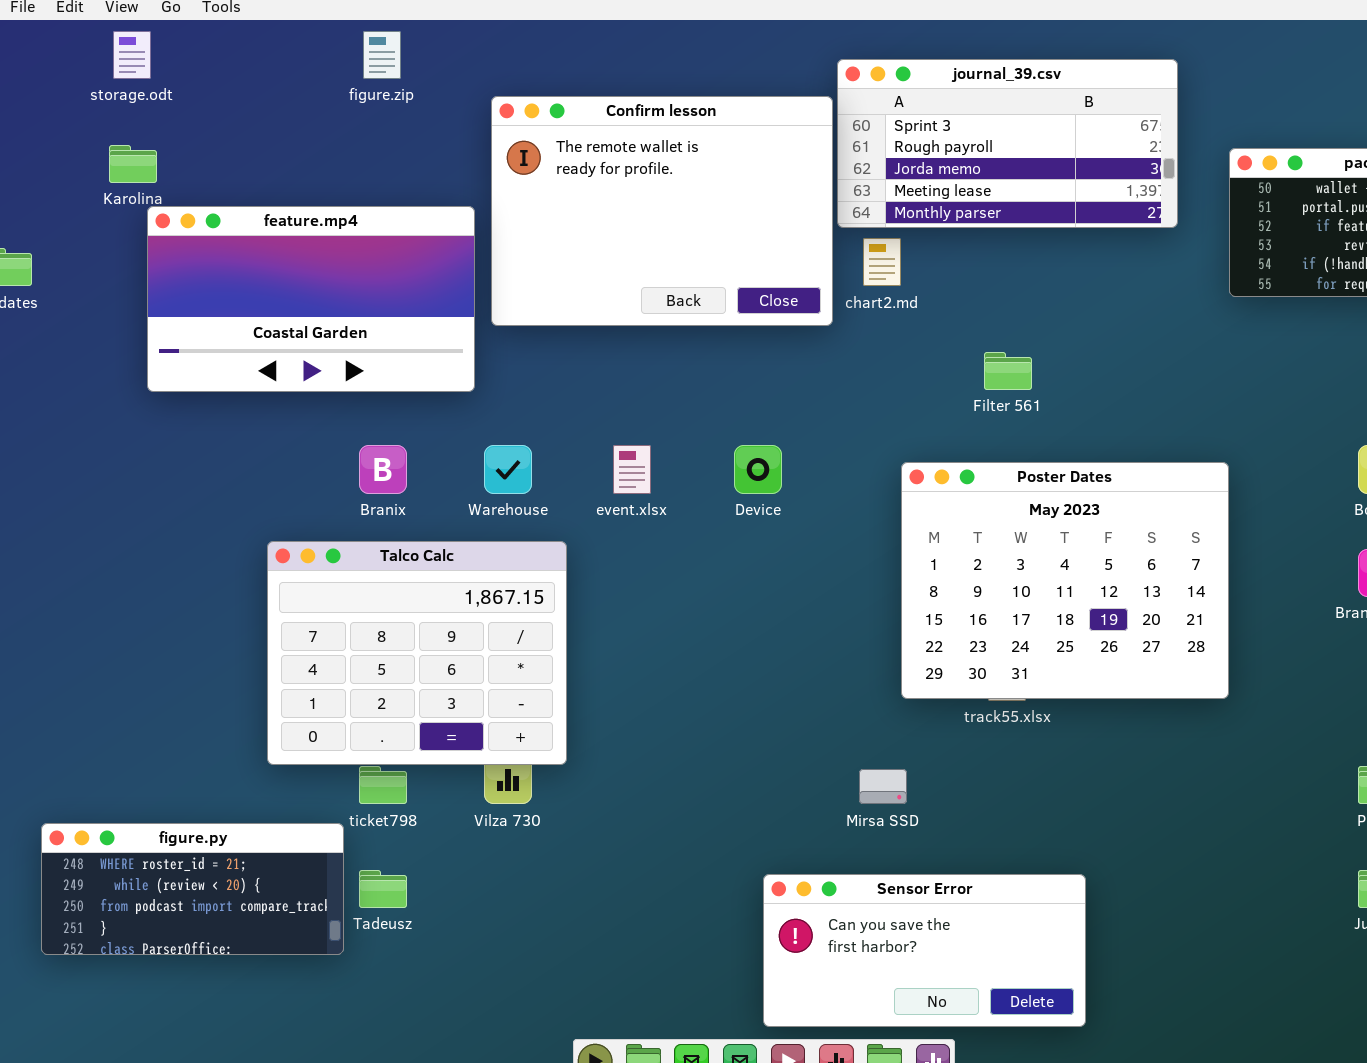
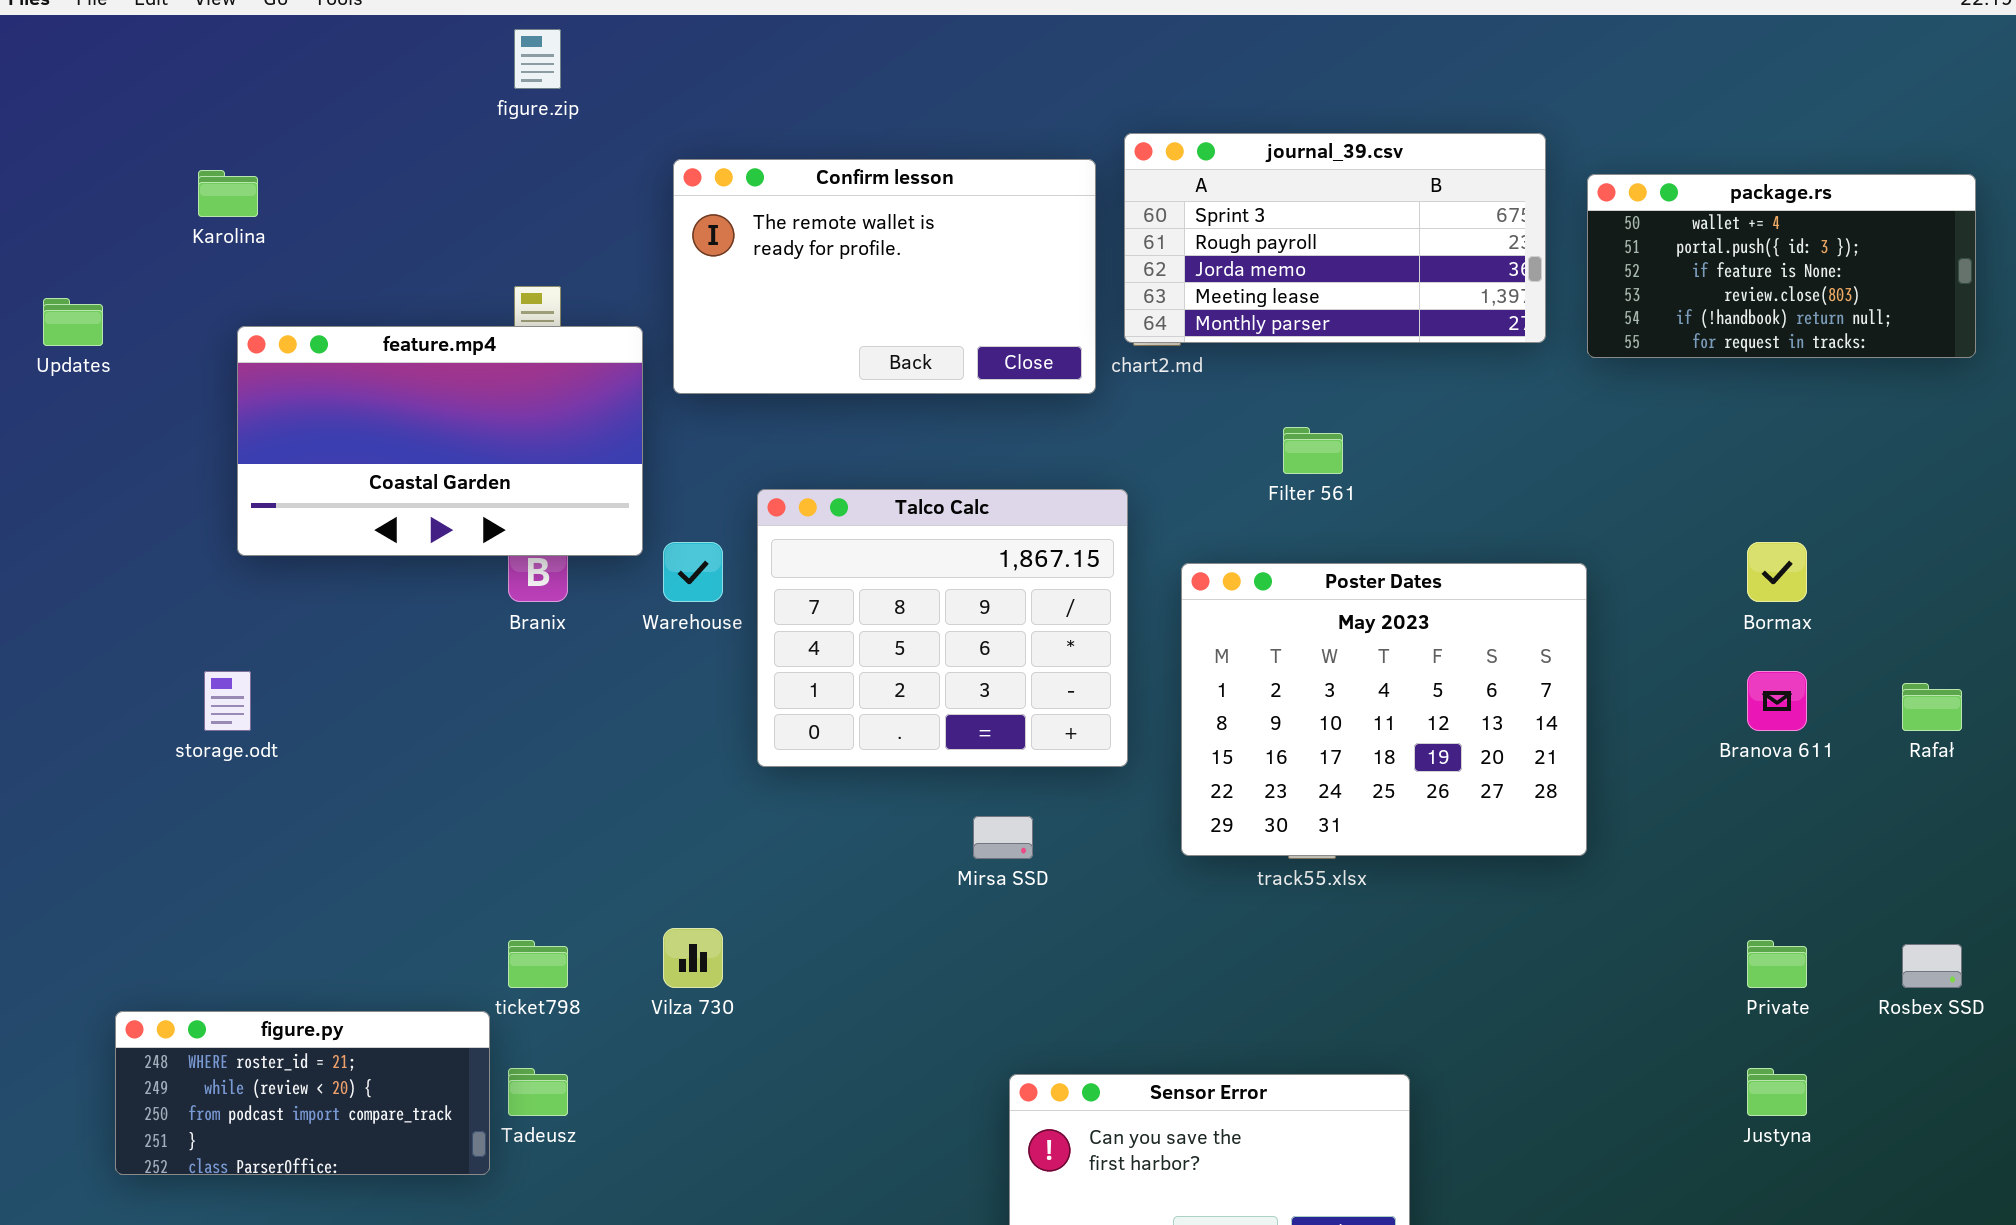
storage.odt: [113,31,151,79] -> [204,671,251,731], moved
journal_39.csv: [837,59,1178,228] -> [1124,133,1546,343], moved
Confirm lesson: [491,96,833,326] -> [673,159,1096,394], resized
feature.mp4: [147,206,475,392] -> [237,326,643,556], moved
Talco Calc: [267,541,567,765] -> [757,489,1128,767], moved
Mirsa SSD: [859,769,907,804] -> [973,816,1033,859], moved

